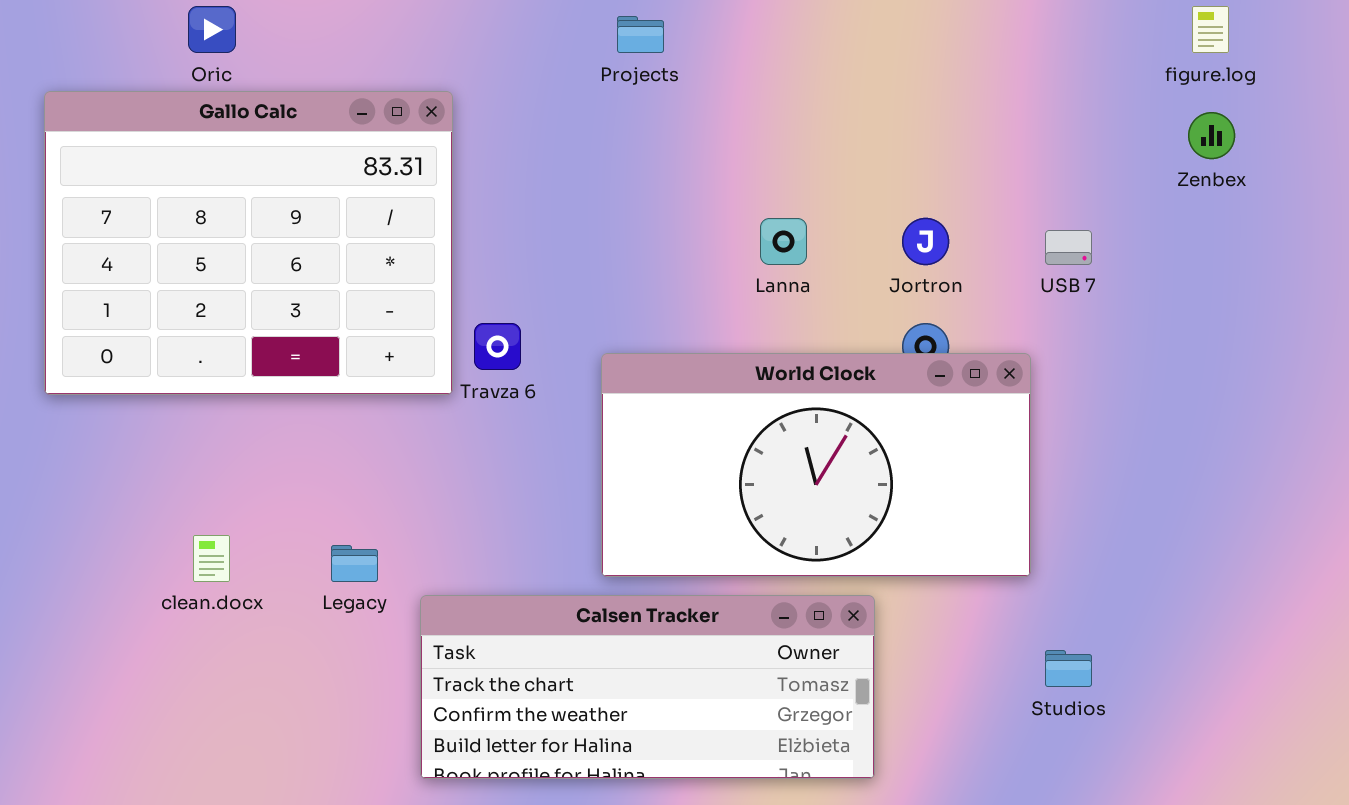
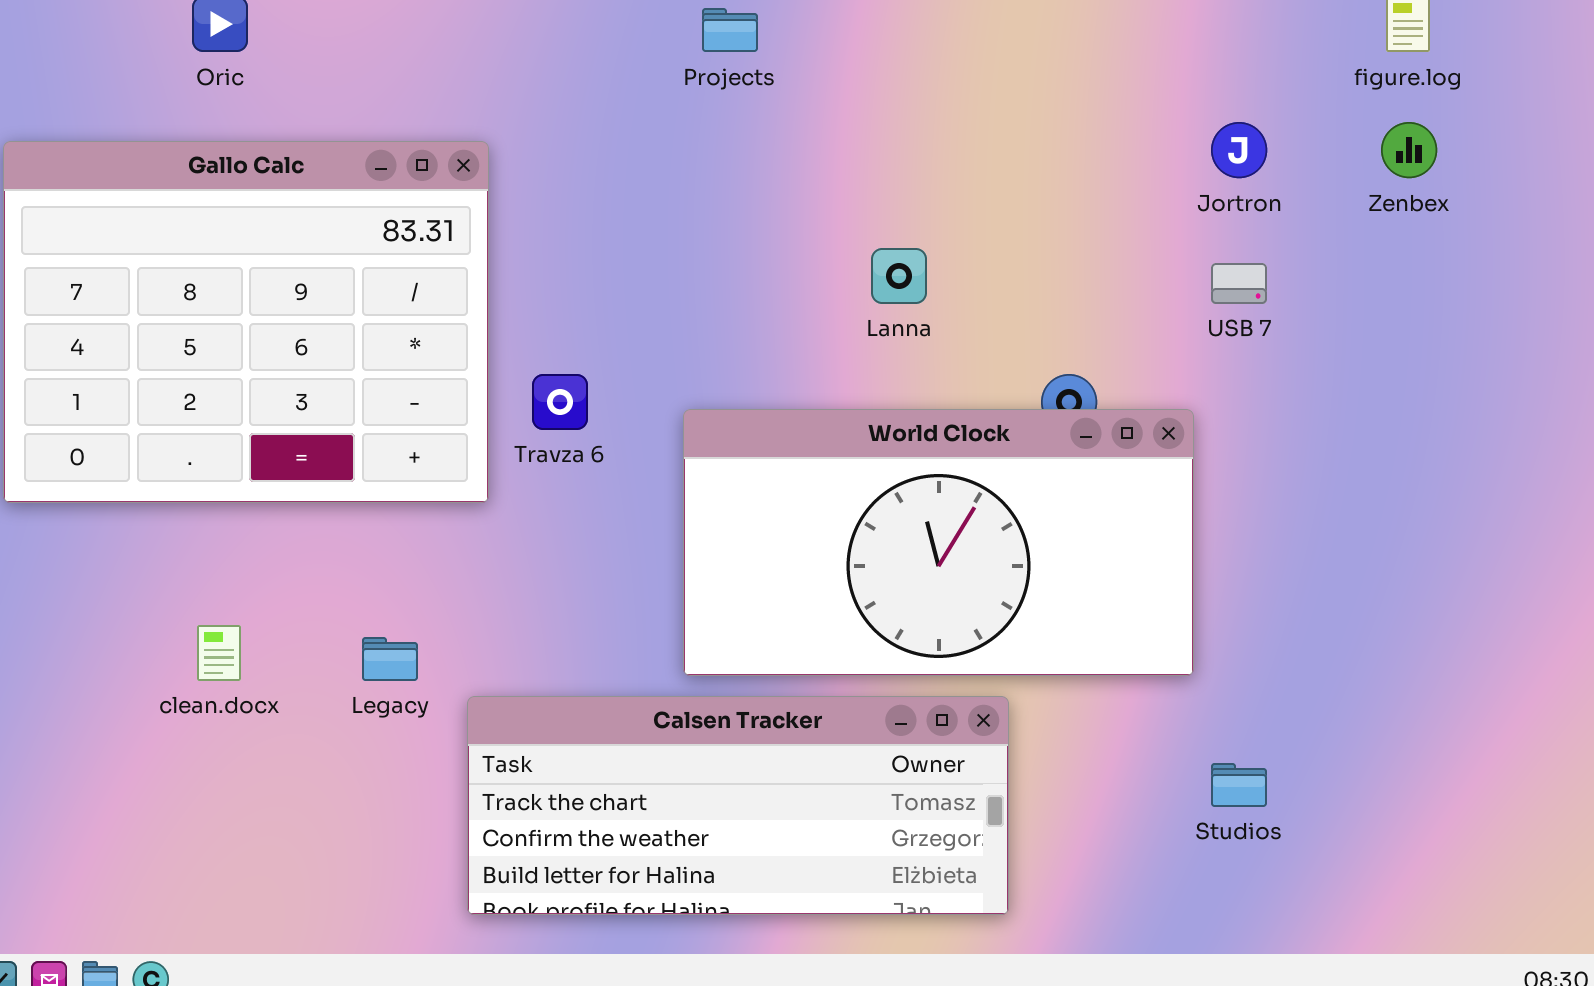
Gallo Calc: [44,91,453,395] -> [3,141,489,503], moved
Jortron: [902,218,949,265] -> [1211,122,1267,178], moved

